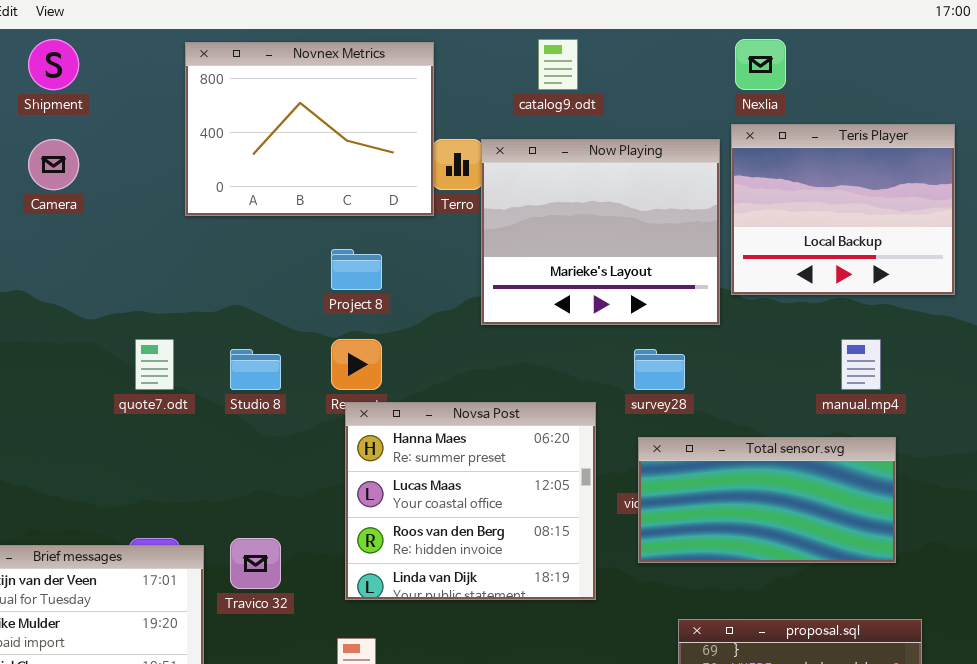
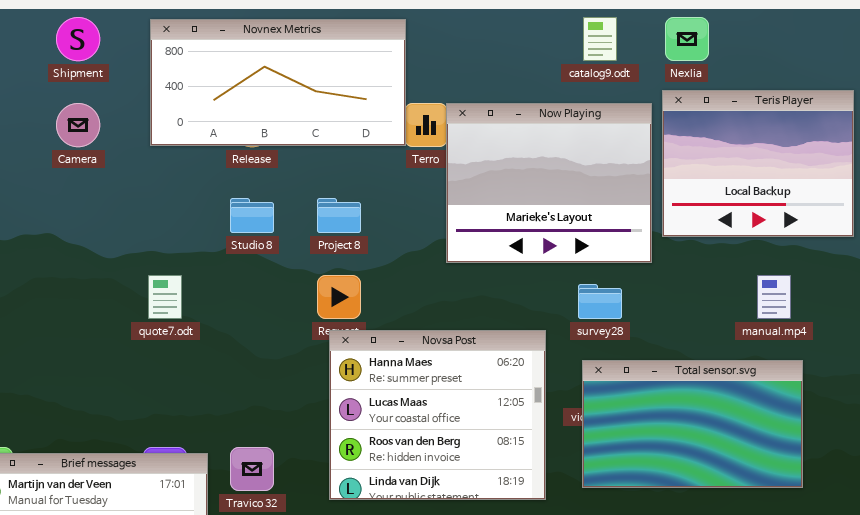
catalog9.odt: [538,39,578,90] -> [583,17,617,61], moved
Novnex Metrics: [185,42,434,216] -> [150,19,406,146], resized
Studio 8: [230,349,281,390] -> [230,198,274,233], moved
Total sensor.svg: [638,437,896,563] -> [582,360,803,488], resized

